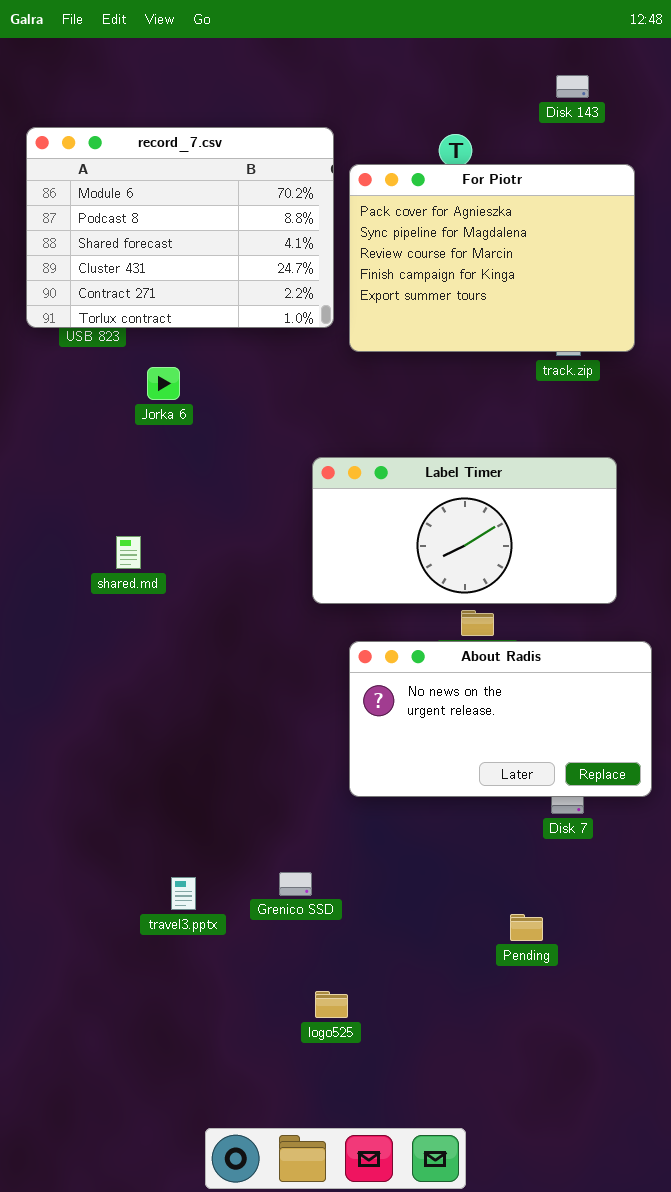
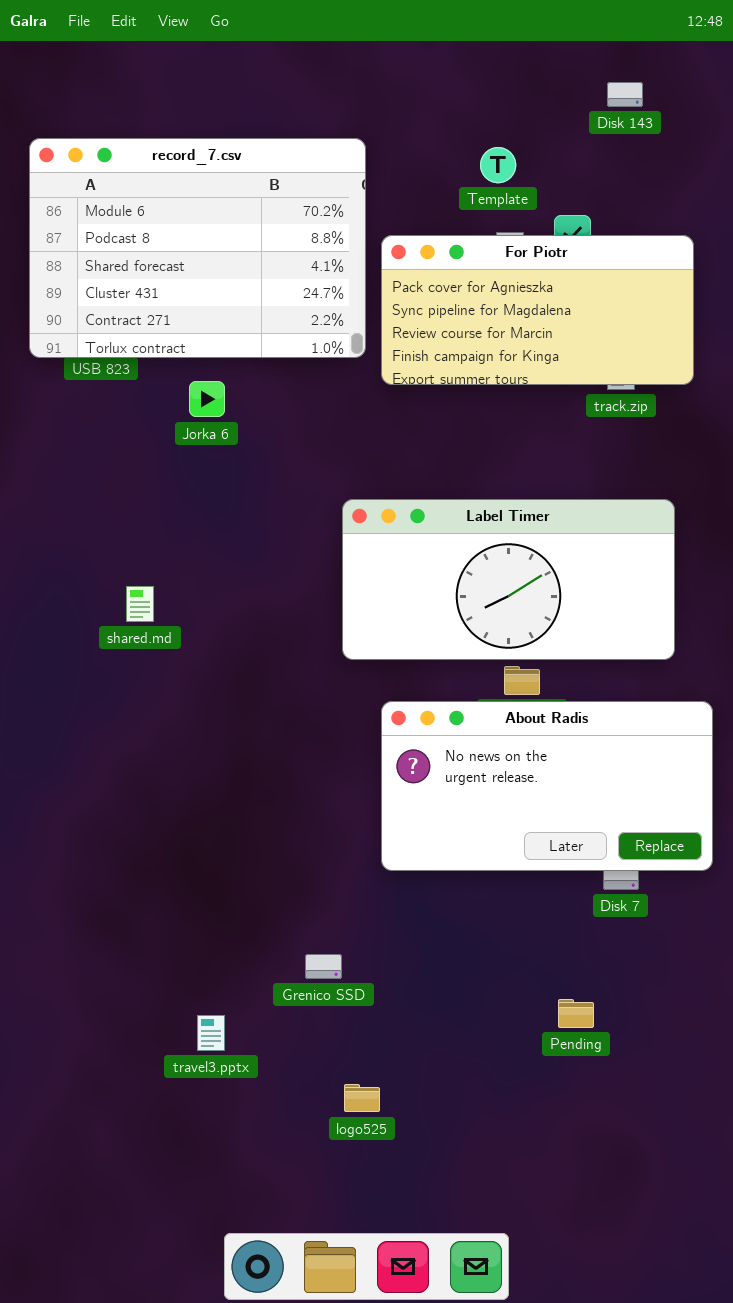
For Piotr: [349,164,635,352] -> [381,235,694,385], resized
Jorka 6: [147,367,180,400] -> [189,381,225,417], moved
travel3.pptx: [171,877,196,910] -> [197,1015,225,1051], moved

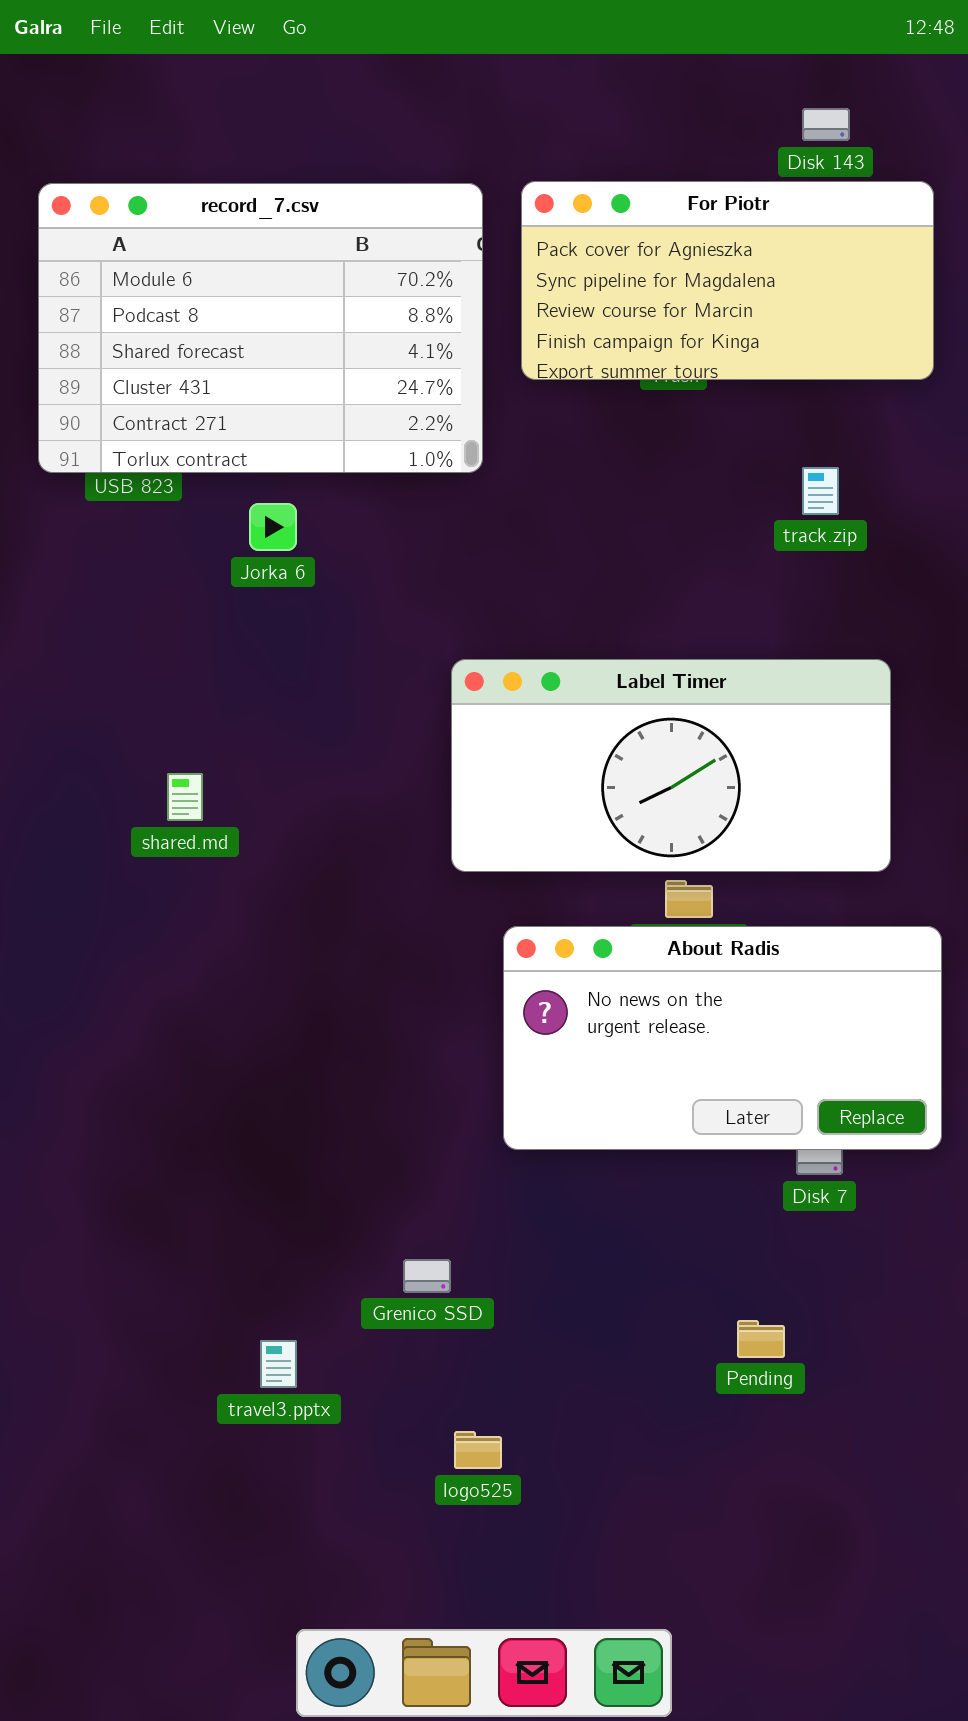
For Piotr: [381,235,694,385] -> [521,181,934,380], moved

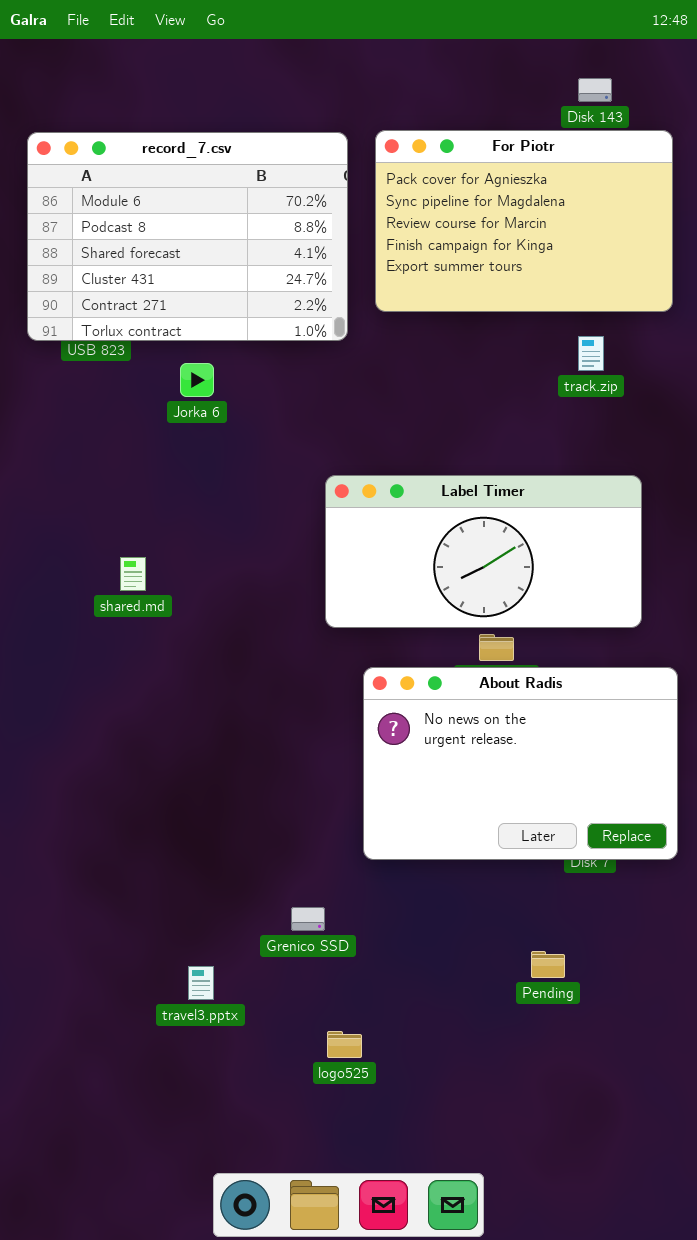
For Piotr: [521,181,934,380] -> [375,130,673,312], resized
About Radis: [503,926,942,1150] -> [363,667,678,860], resized

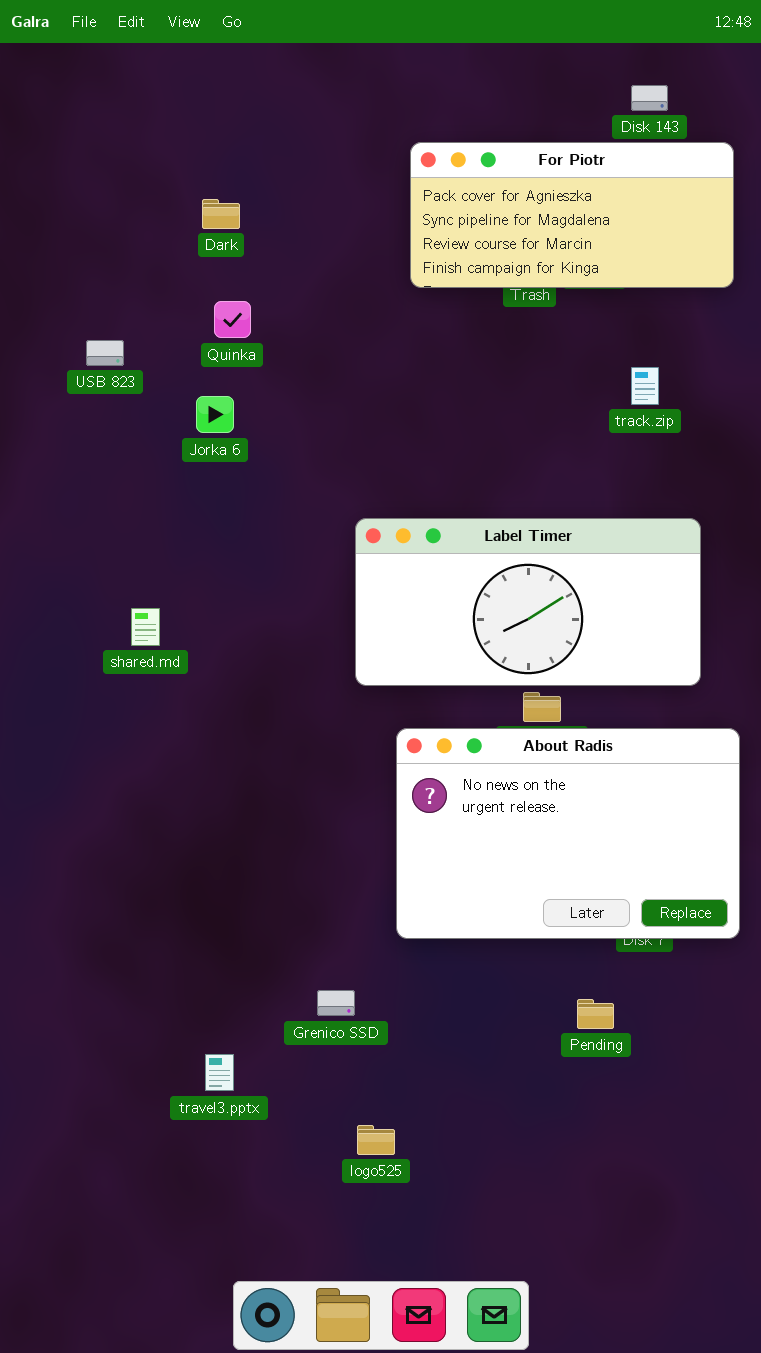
For Piotr: [375,130,673,312] -> [410,142,734,288], resized
record_7.csv: [27,132,348,341] -> none, closed
Pending: [531,951,565,978] -> [577,999,614,1029], moved

